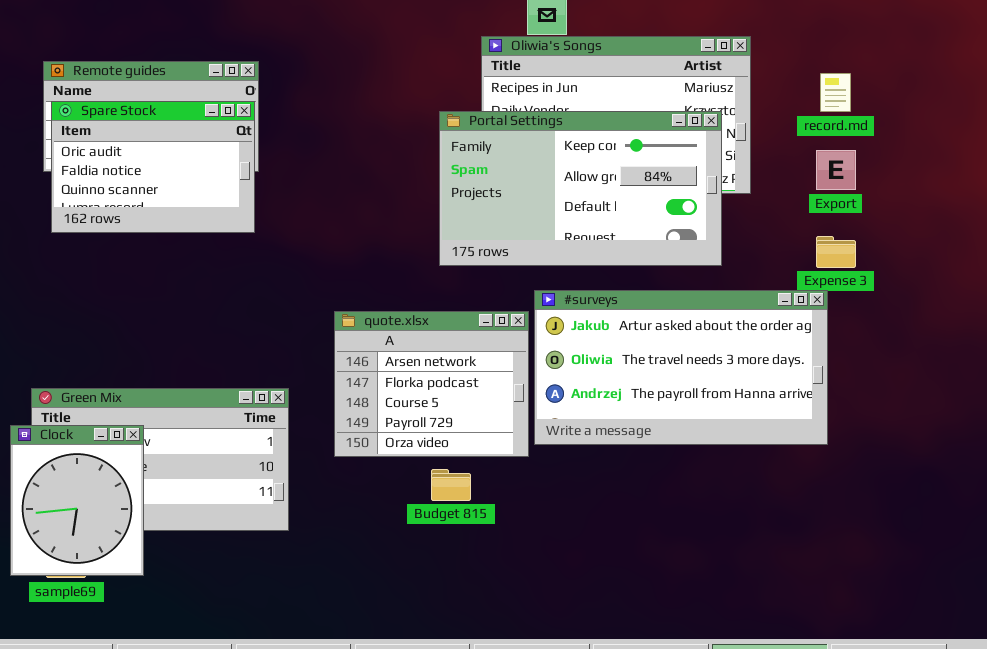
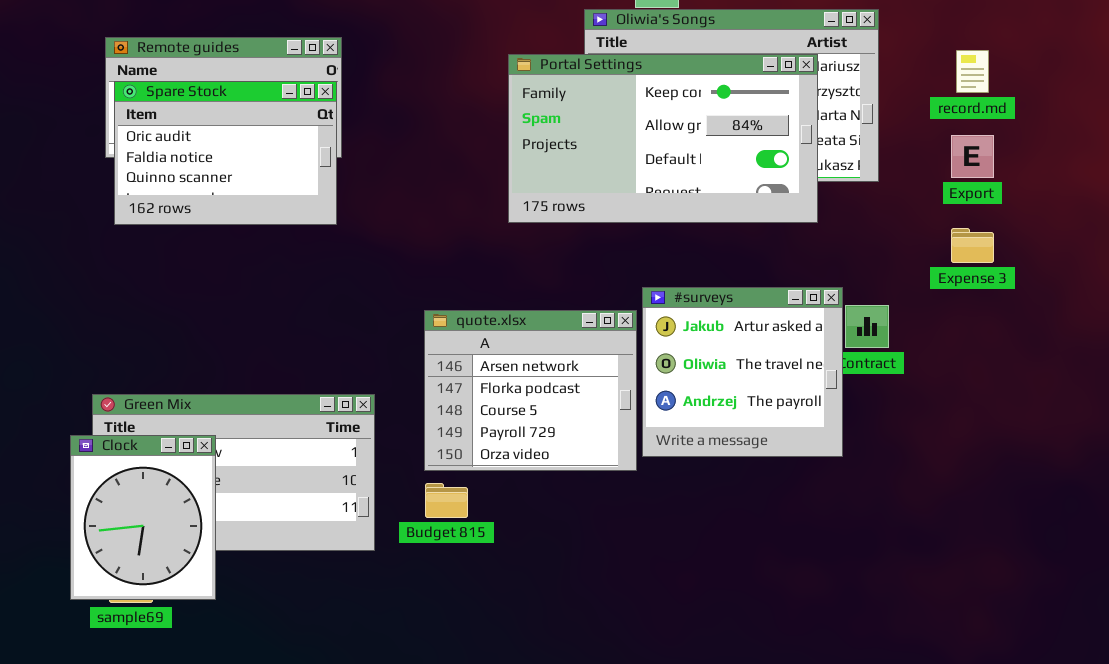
Portal Settings: [439,111,722,266] -> [508,54,818,223], moved
#surveys: [534,290,828,445] -> [642,287,843,457], resized
Budget 815: [431,469,471,501] -> [425,483,468,518], moved

